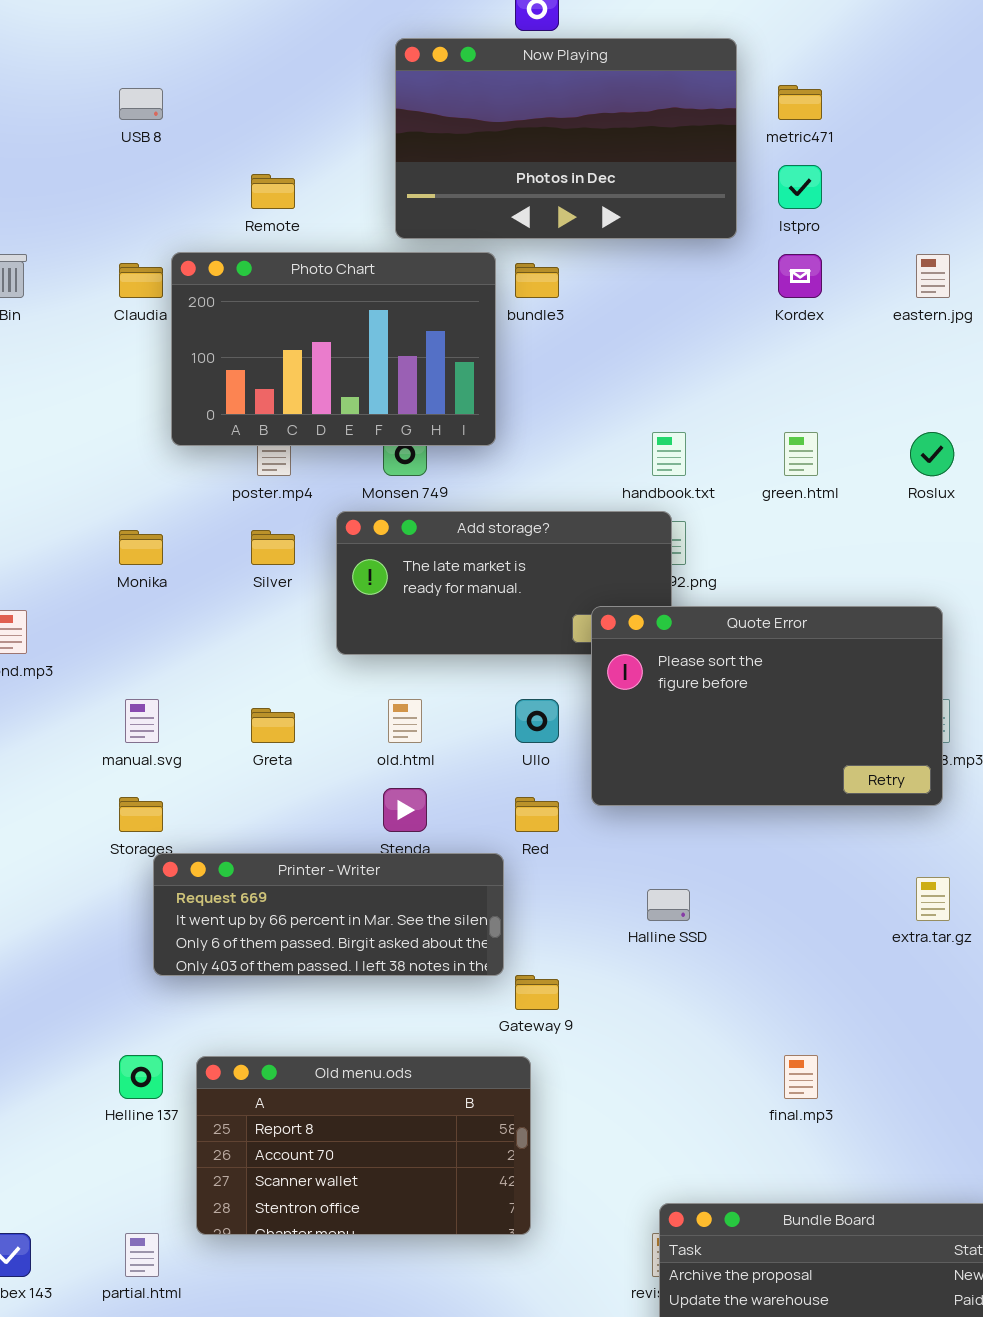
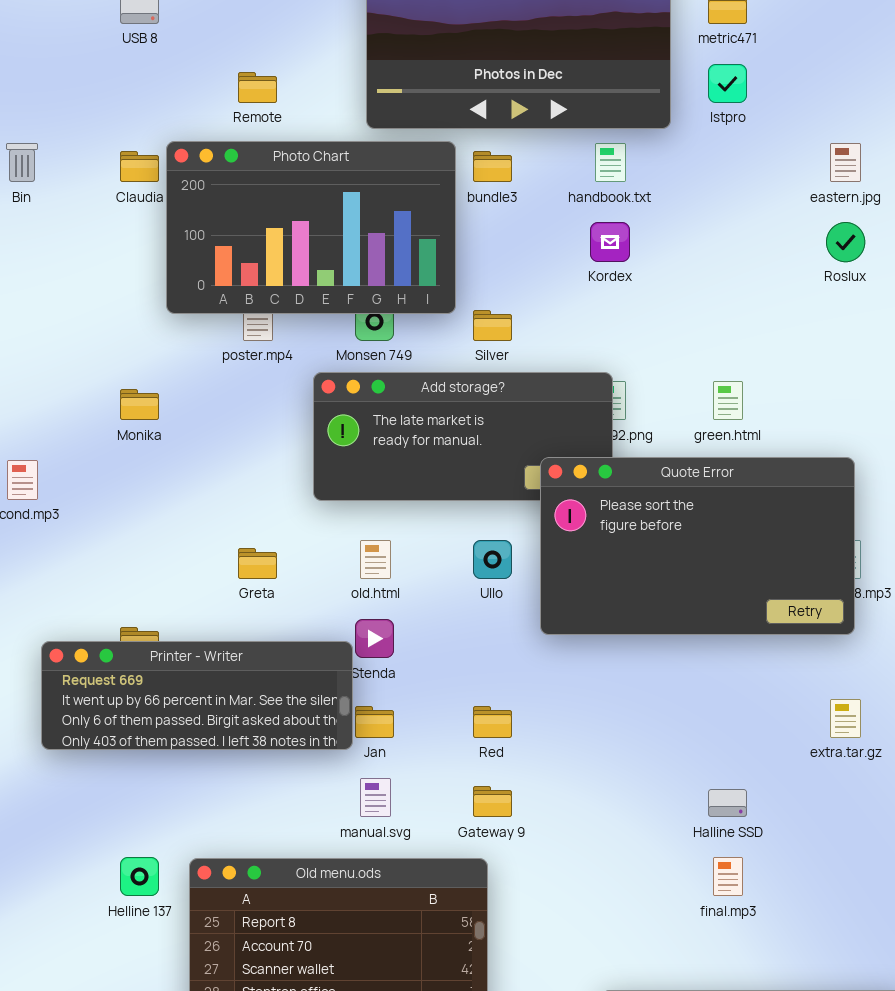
Kordex: [778,254,822,298] -> [590,222,630,262], moved
handbook.txt: [652,432,686,476] -> [595,143,626,182], moved
green.html: [784,432,818,476] -> [713,381,743,420], moved
Roslux: [910,432,954,476] -> [826,222,865,262], moved
Silver: [251,530,295,565] -> [473,310,512,341], moved
manual.svg: [125,699,159,743] -> [360,778,391,817], moved
Red: [515,797,559,832] -> [473,706,512,738], moved
Printer - Writer: [153,853,504,976] -> [41,641,353,750], moved
Halline SSD: [647,889,690,921] -> [708,789,747,817], moved

